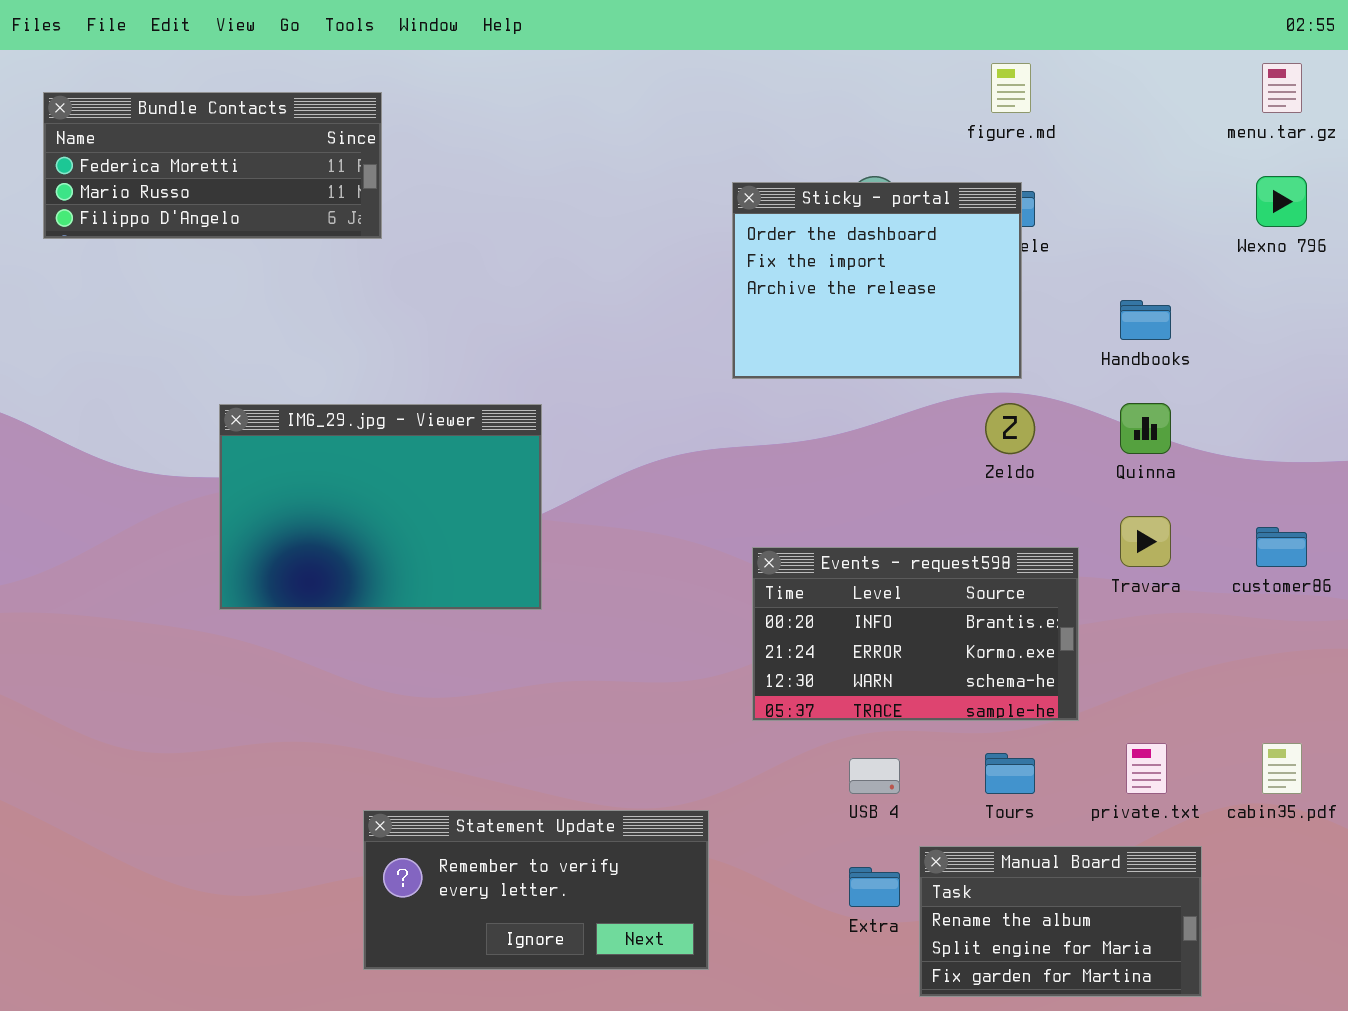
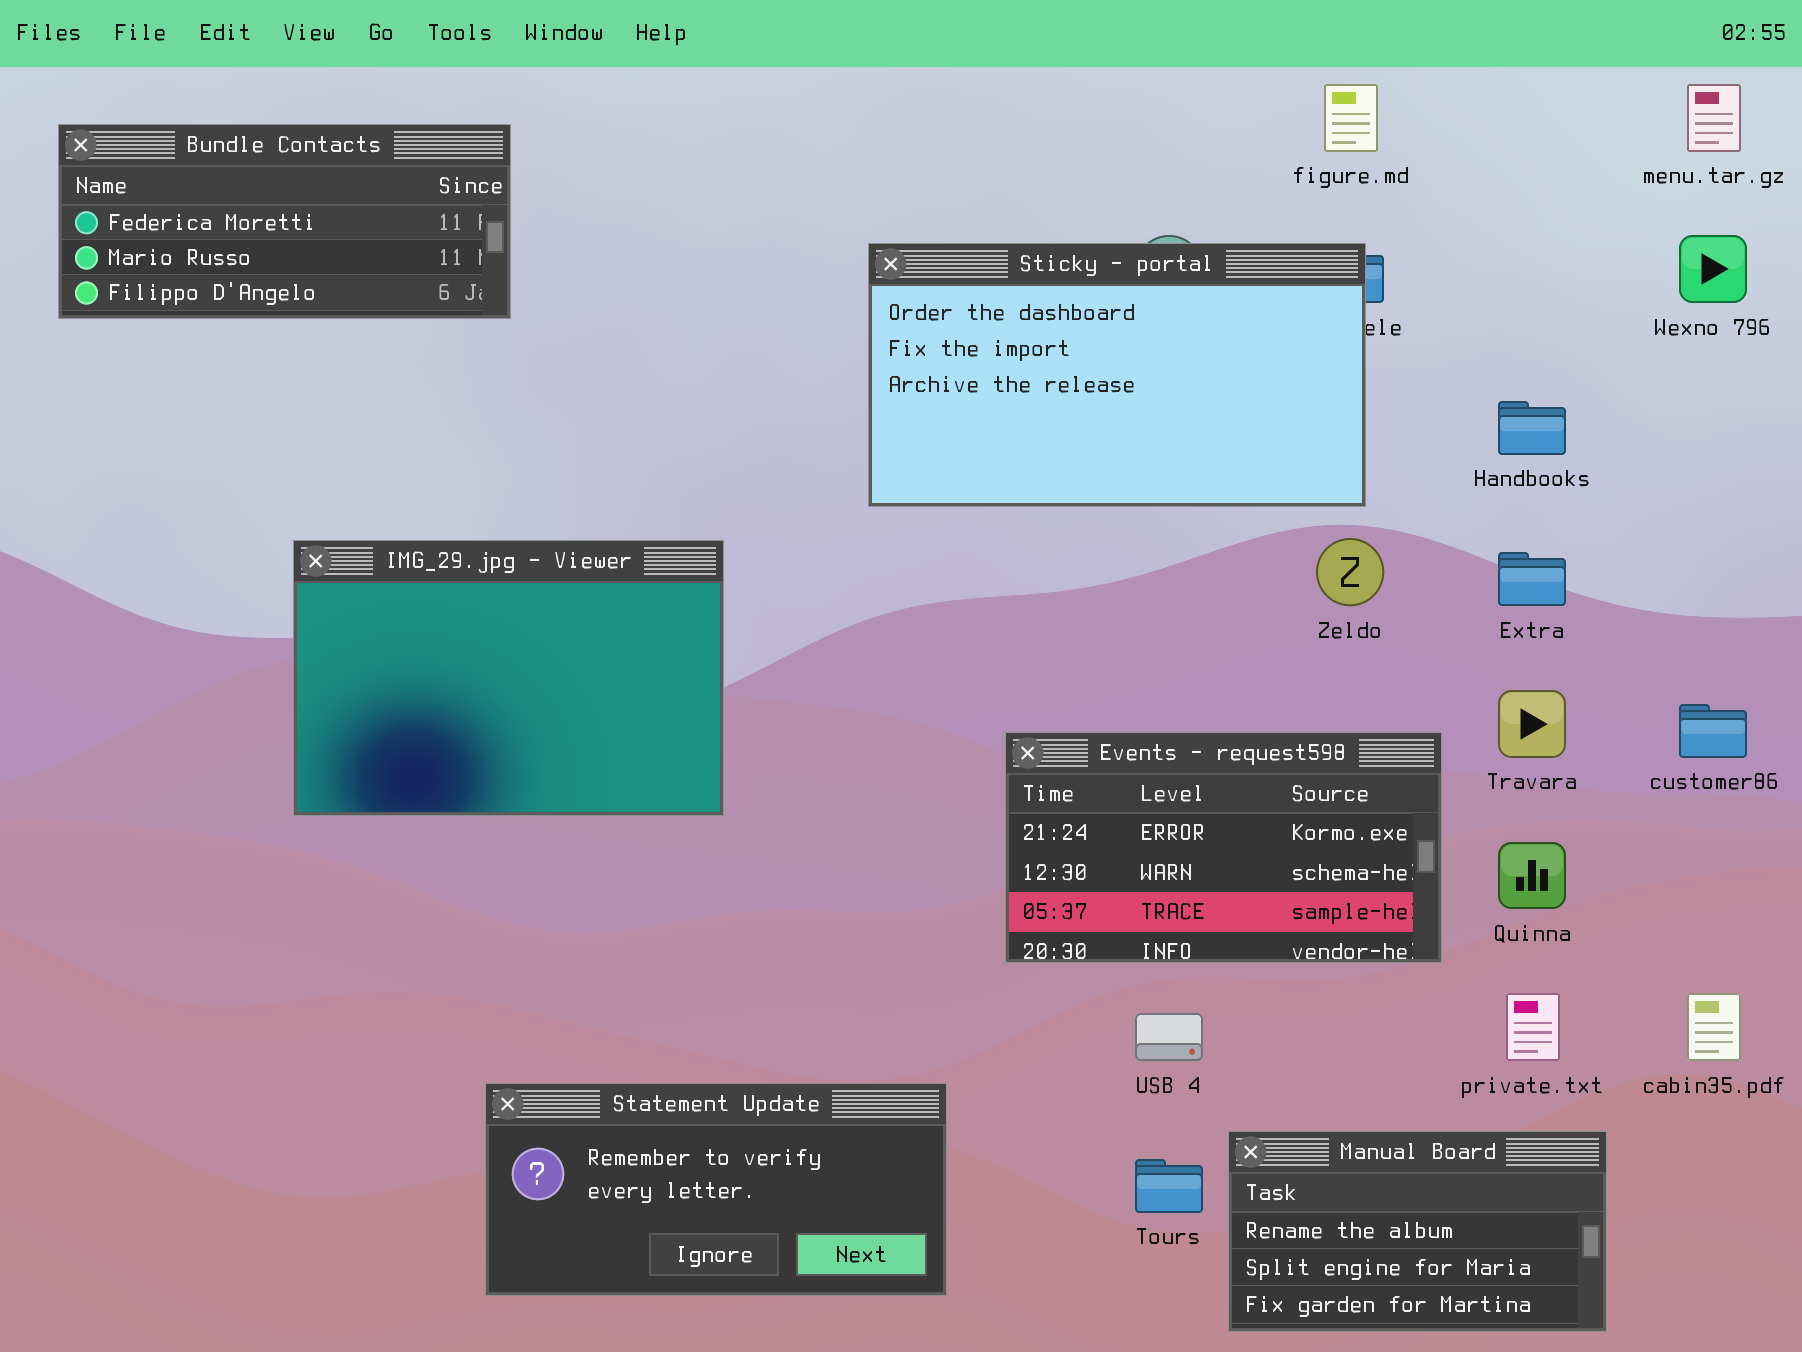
Sticky - portal: [732,182,1022,379] -> [868,243,1366,507], resized
Quinna: [1120,403,1171,454] -> [1498,842,1566,909], moved
Events - request598: [752,547,1079,721] -> [1005,732,1442,963], scrolled down 1 row
Tours: [985,753,1035,794] -> [1135,1159,1203,1213], moved
Extra: [849,867,900,907] -> [1498,552,1566,606], moved

